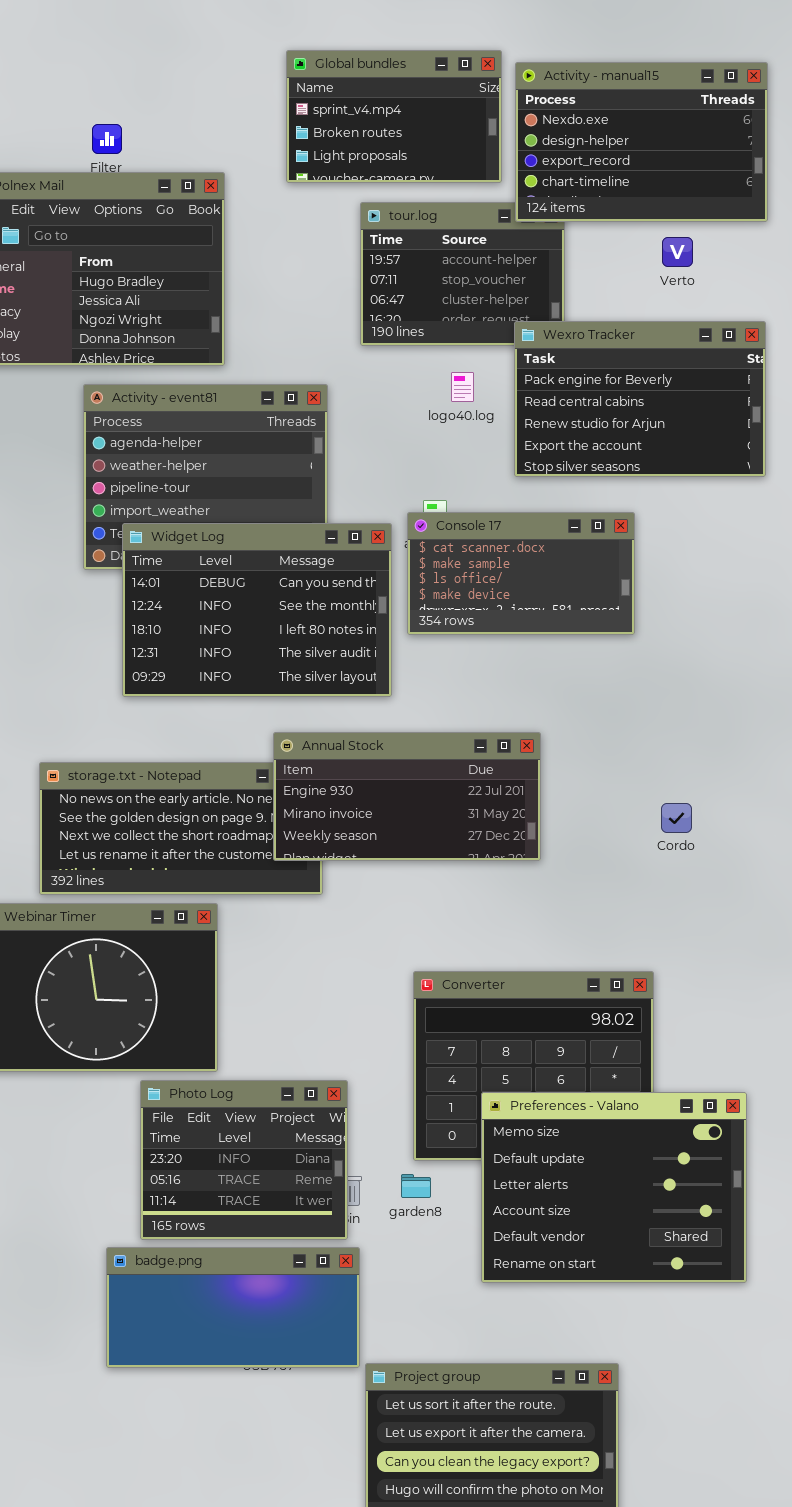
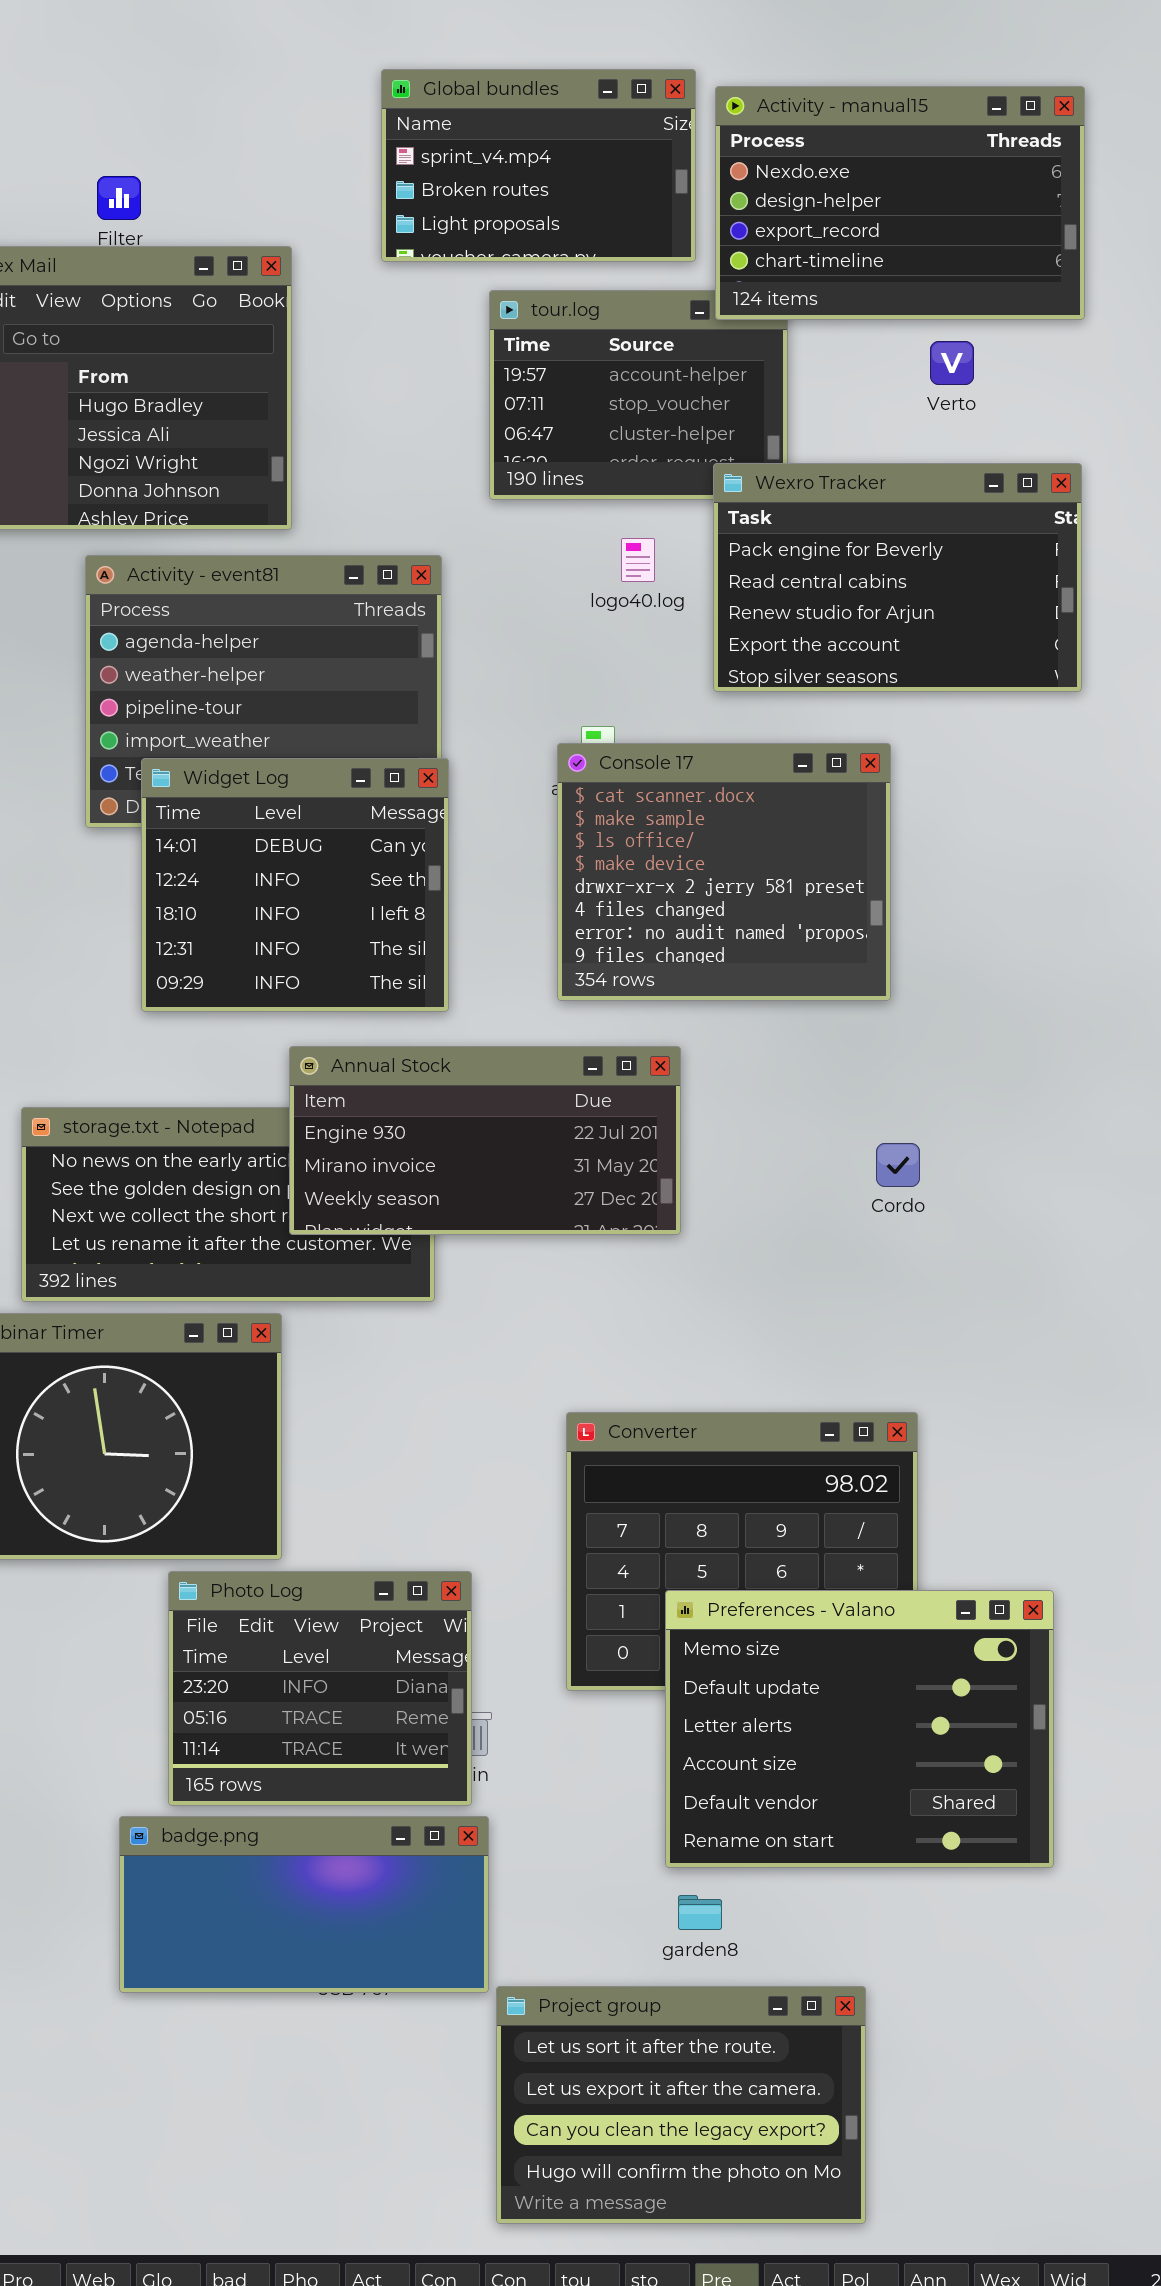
Console 17: [407,512,635,635] -> [557,743,891,1001], resized
Widget Log: [122,523,392,697] -> [141,758,449,1012], resized
Annual Stock: [273,732,541,861] -> [289,1046,681,1235], moved
Cordo: [661,803,692,833] -> [876,1143,920,1187], moved
garden8: [401,1174,431,1198] -> [678,1895,722,1930], moved

